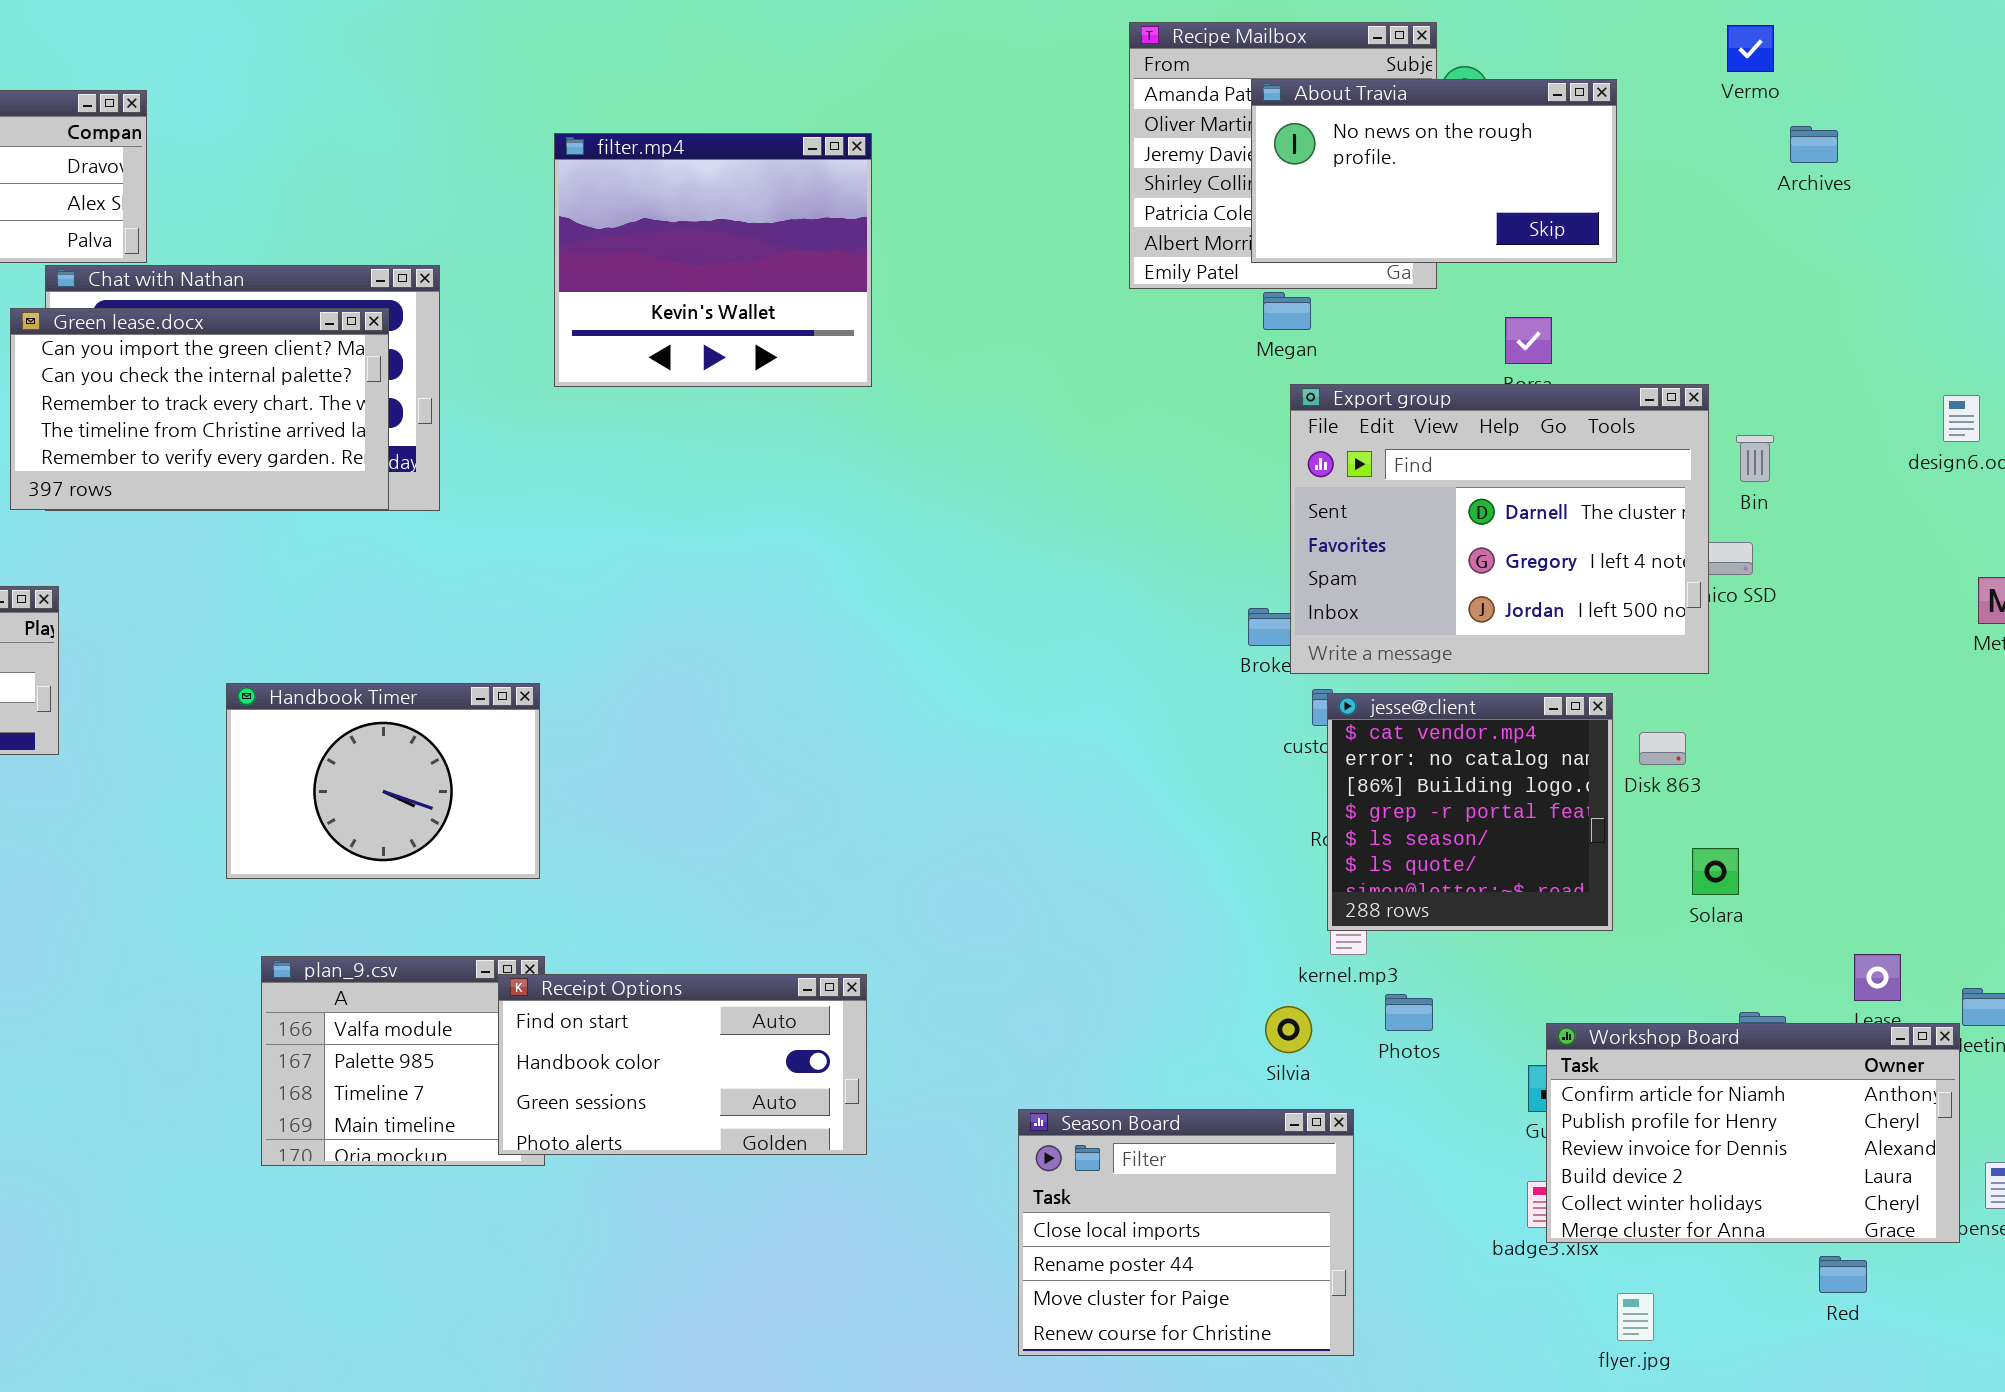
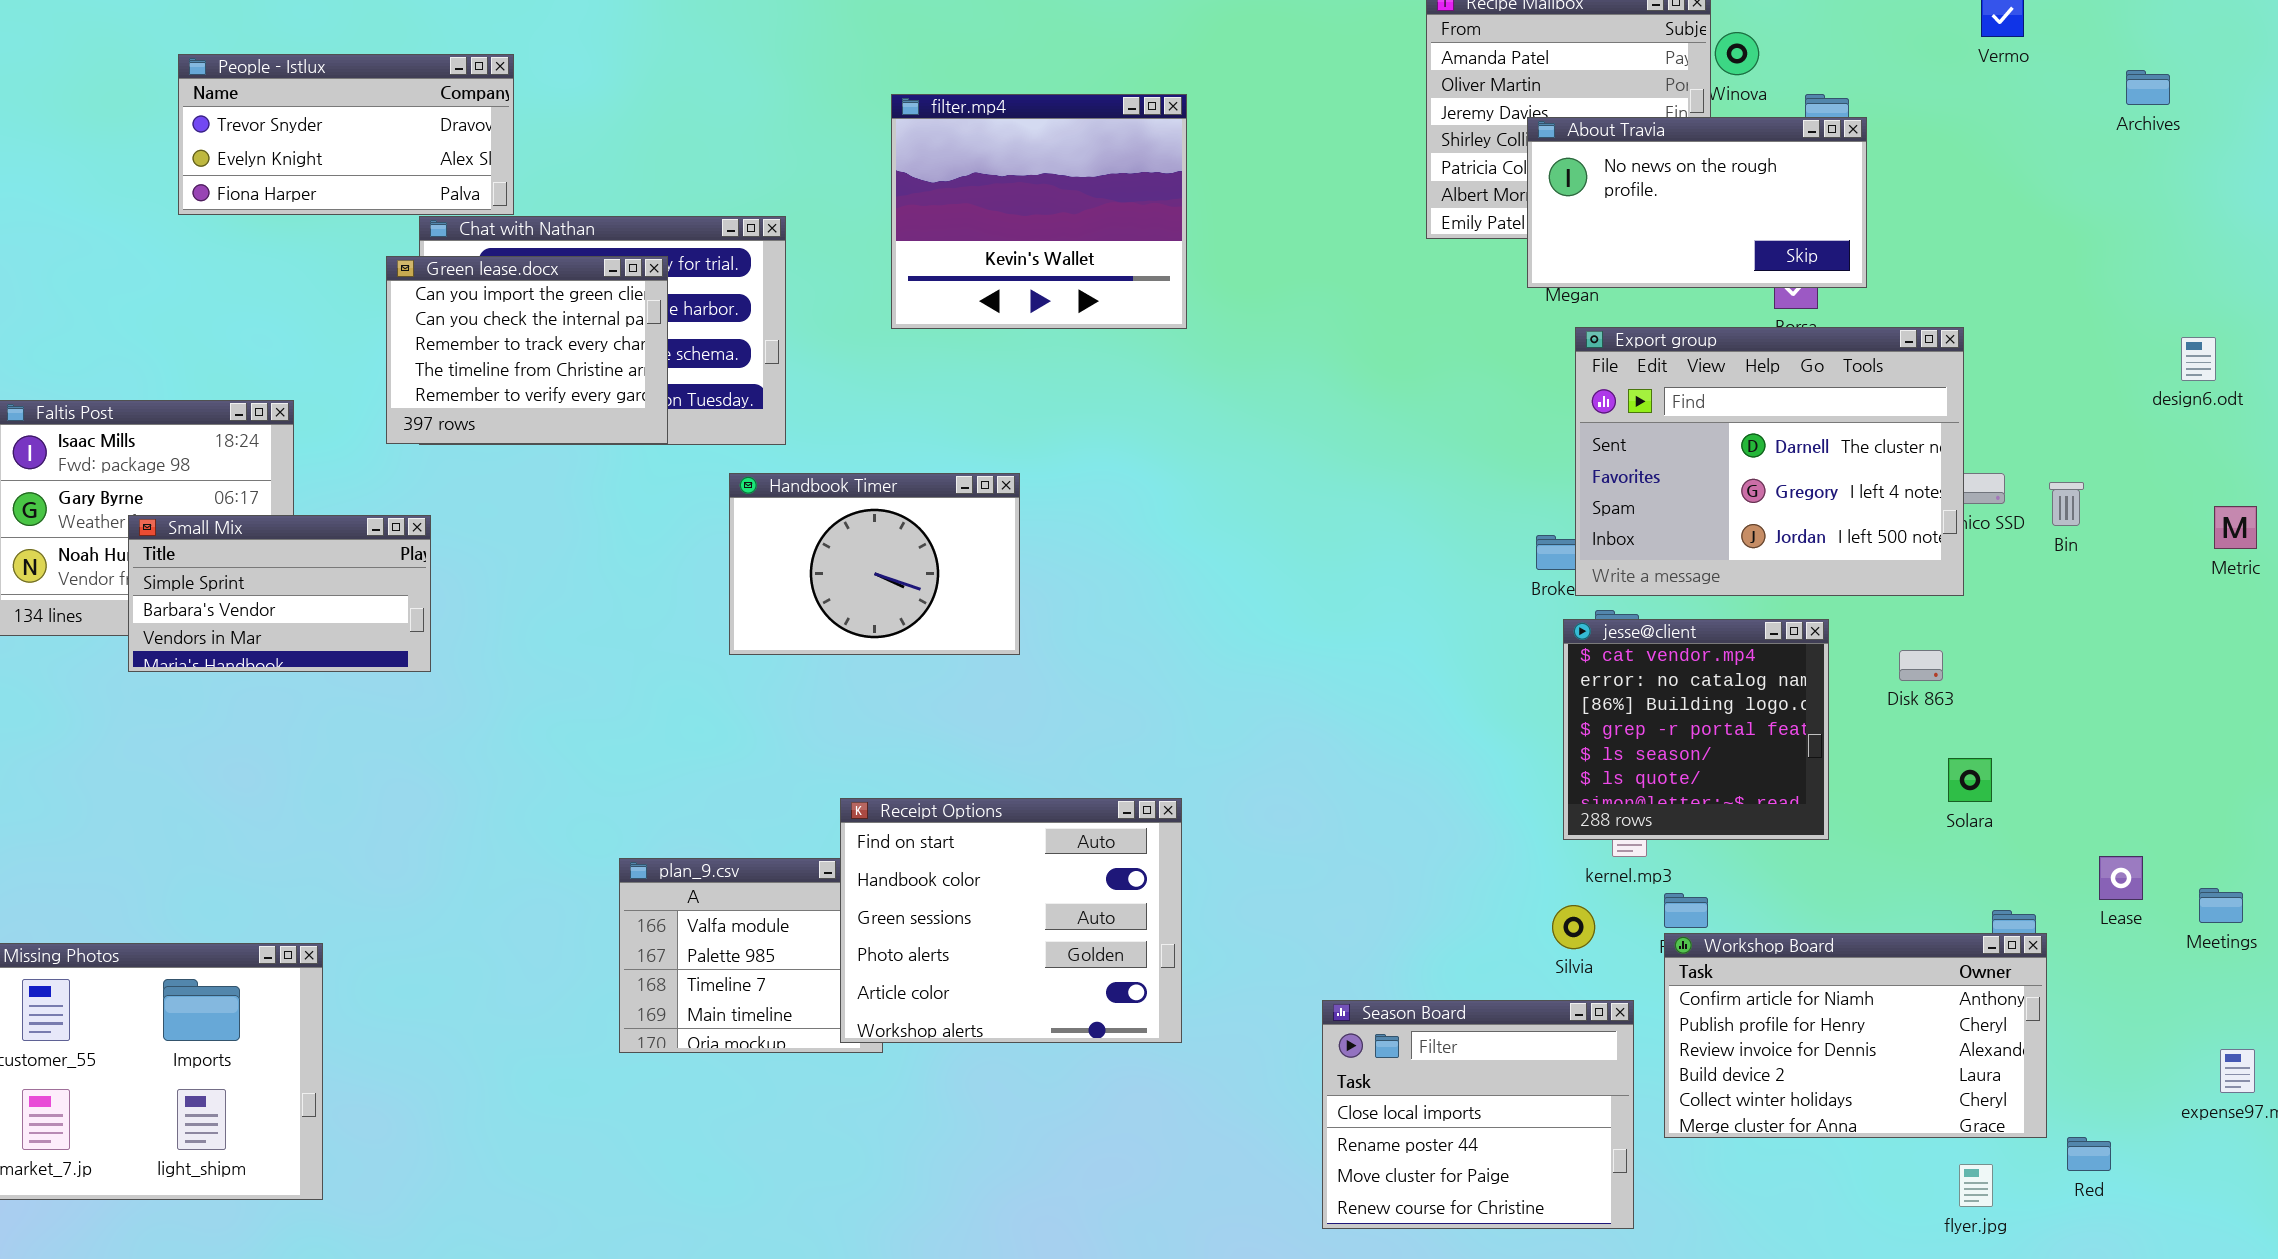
About Travia: [1251,79,1617,263] -> [1527,117,1867,288], moved
Archives: [1790,126,1838,163] -> [2126,70,2170,105], moved
Green lease.docx: [10,308,389,510] -> [386,256,668,444], resized
Bin: [1736,435,1774,482] -> [2049,482,2084,526], moved
Handbook Timer: [226,683,540,879] -> [729,473,1020,655], moved
jesse@client: [1327,693,1613,931] -> [1563,619,1829,840], moved
Receipt Options: [498,974,867,1155] -> [840,798,1182,1043], resized
Workshop Board: [1546,1023,1960,1243] -> [1664,933,2047,1138], moved
flyer.jpg: [1617,1293,1654,1341] -> [1959,1164,1993,1207], moved

